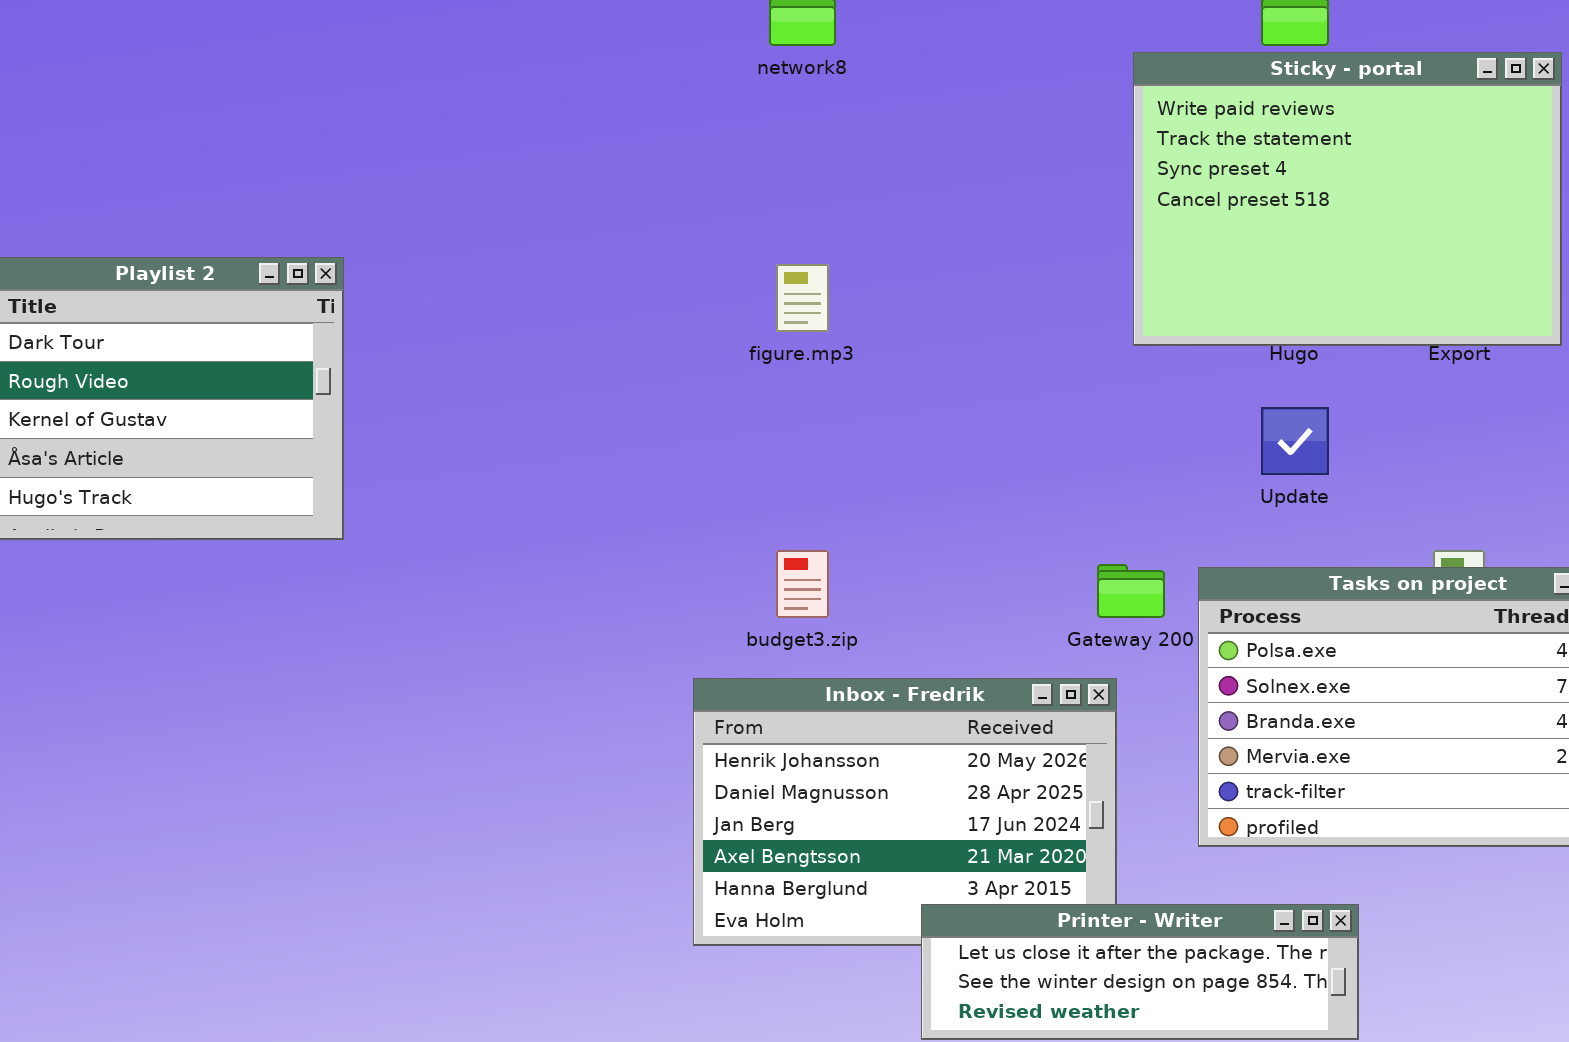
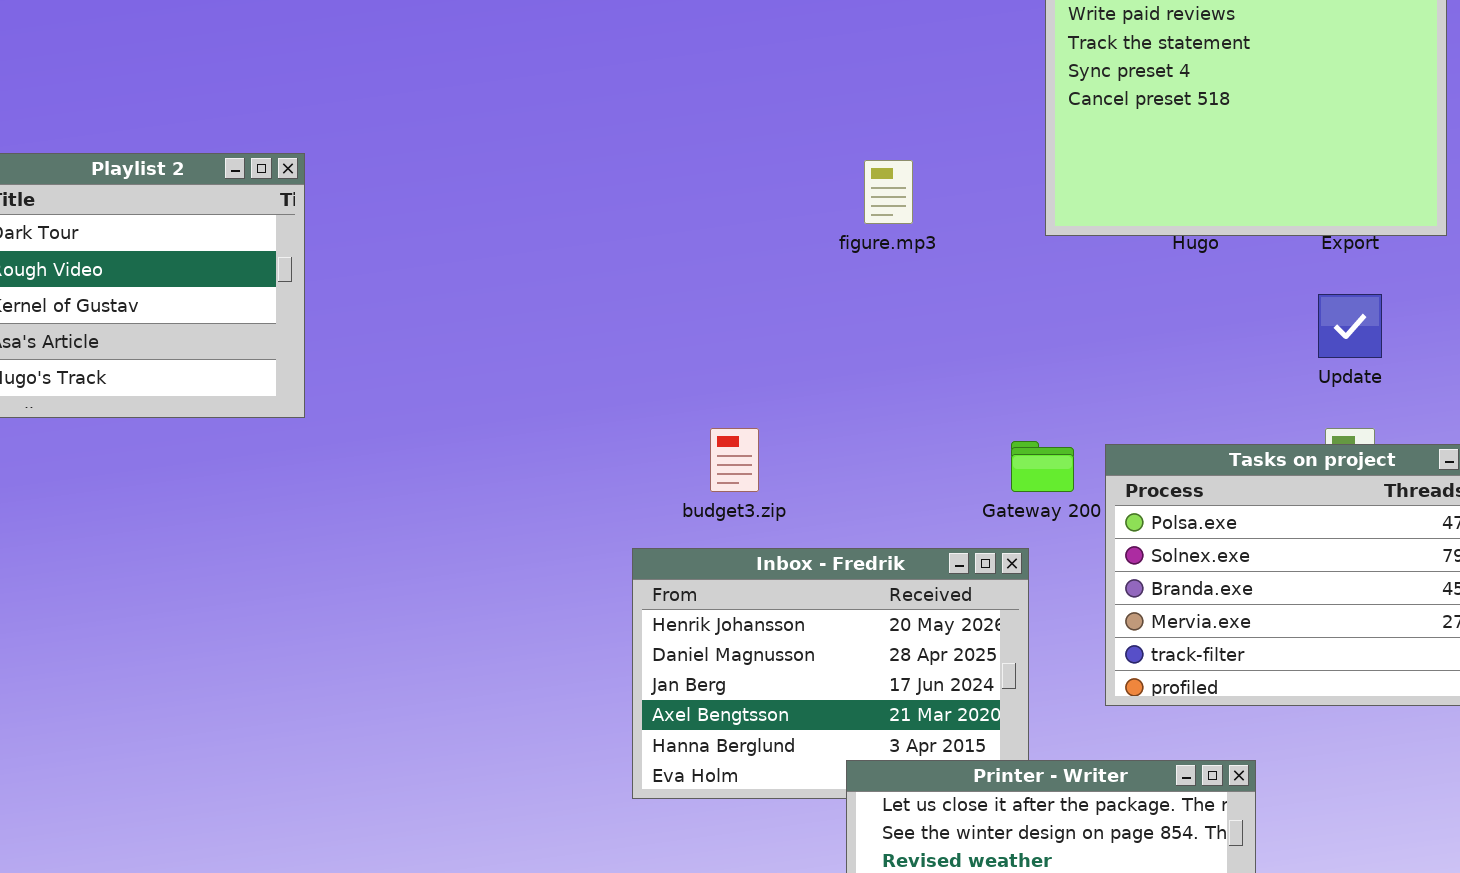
figure.mp3: [776,264,829,332] -> [864,160,913,224], moved
Update: [1261,407,1329,475] -> [1318,294,1382,358], moved

